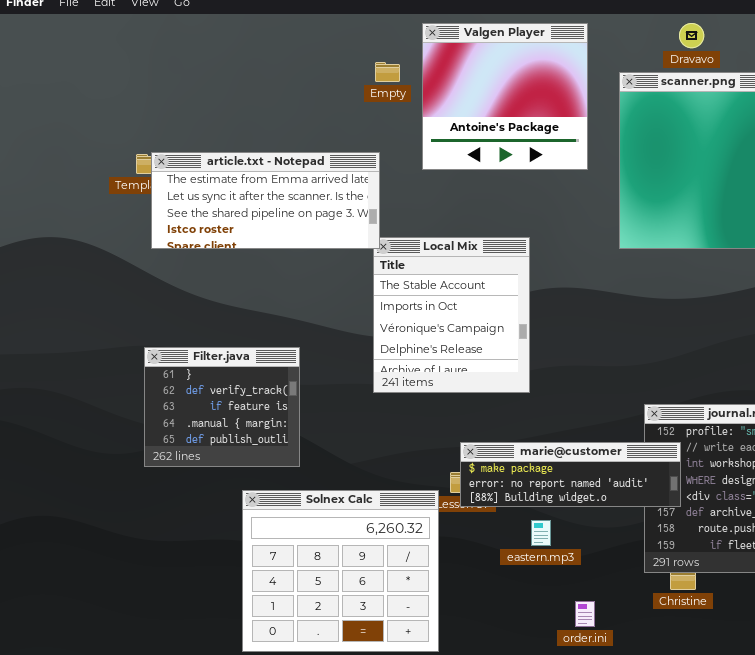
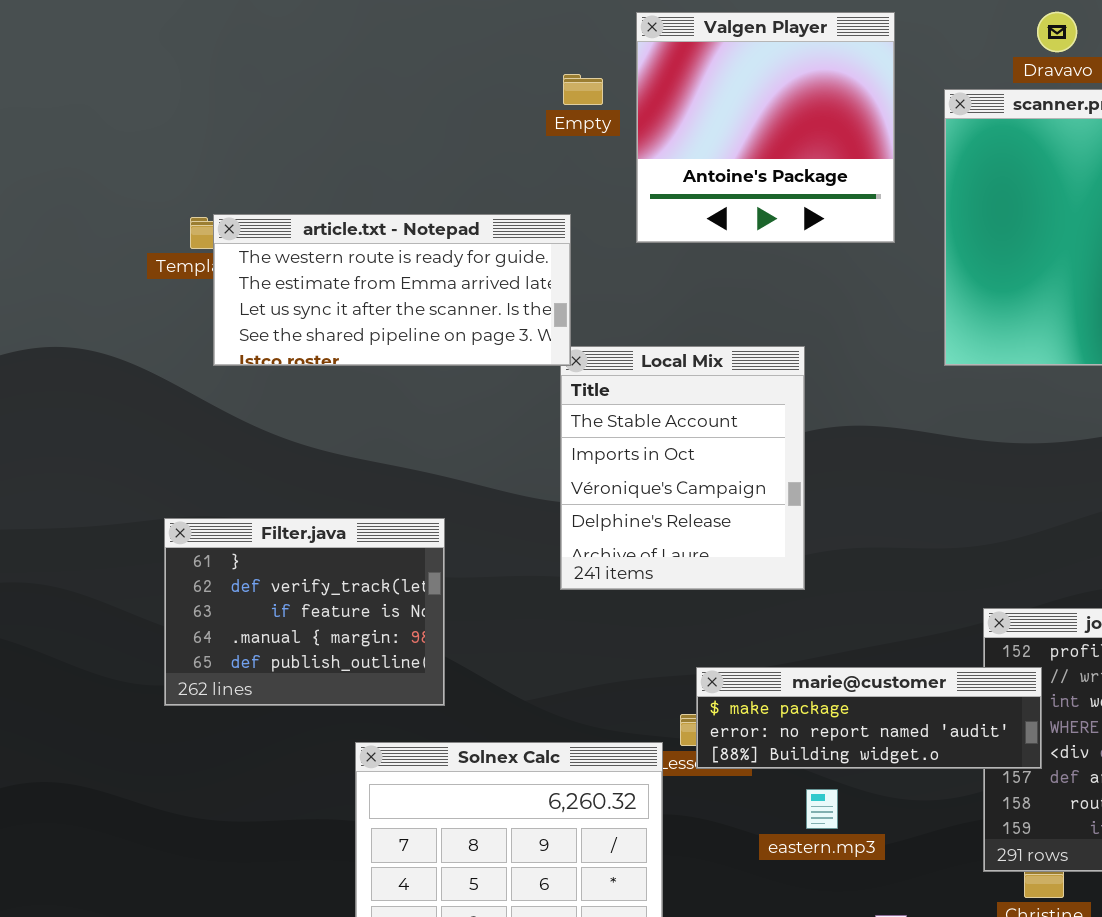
article.txt - Notepad: [151,152,380,249] -> [213,214,571,366], scrolled up 1 row
Filter.java: [144,347,300,467] -> [164,518,445,706], resized

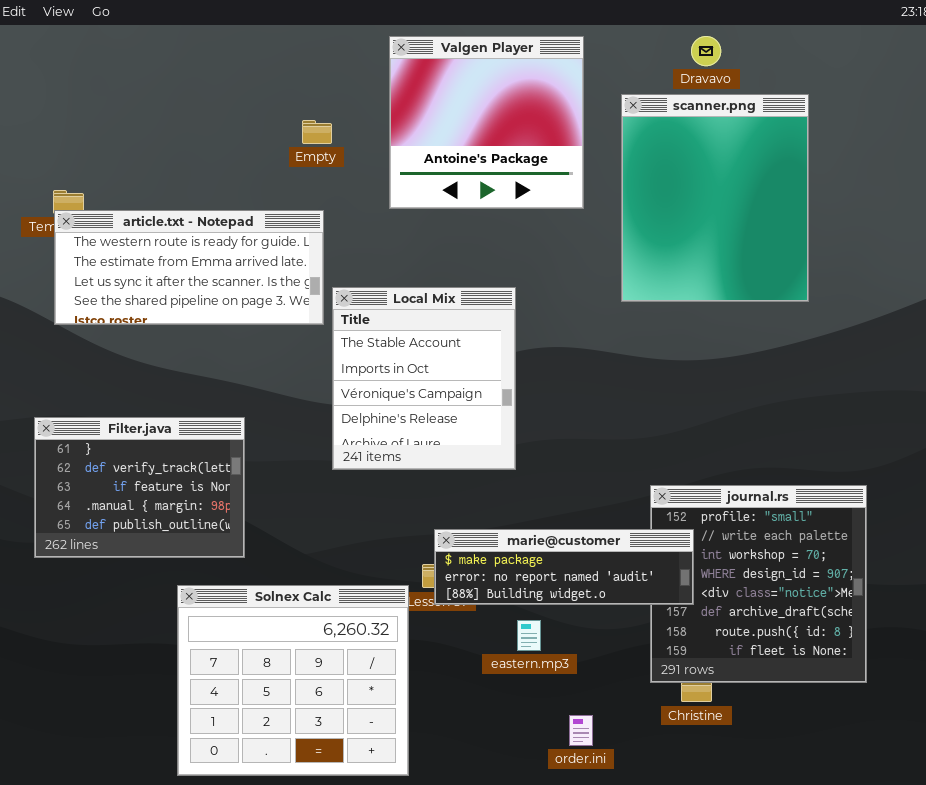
Empty: [563,74,603,105] -> [302,120,332,144], moved
article.txt - Notepad: [213,214,571,366] -> [54,210,324,325], moved

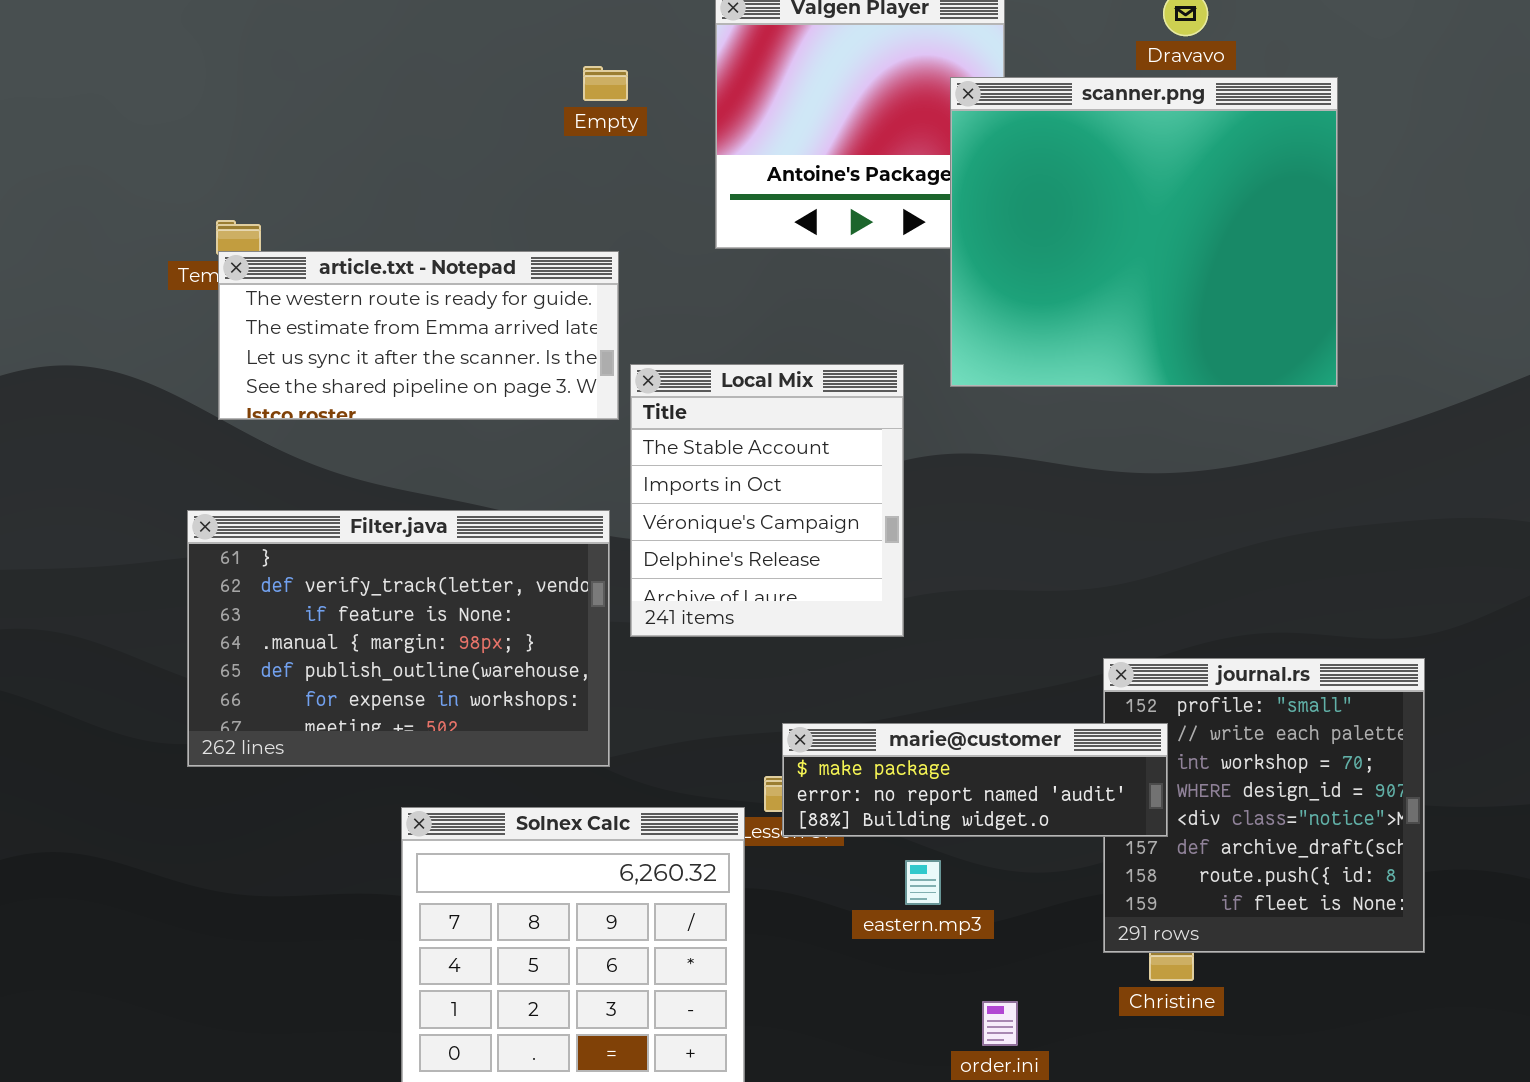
scanner.png: [621,94,809,302] -> [950,77,1338,387], resized
Empty: [302,120,332,144] -> [583,66,628,101], moved
Filter.java: [34,417,245,558] -> [187,510,610,767], resized

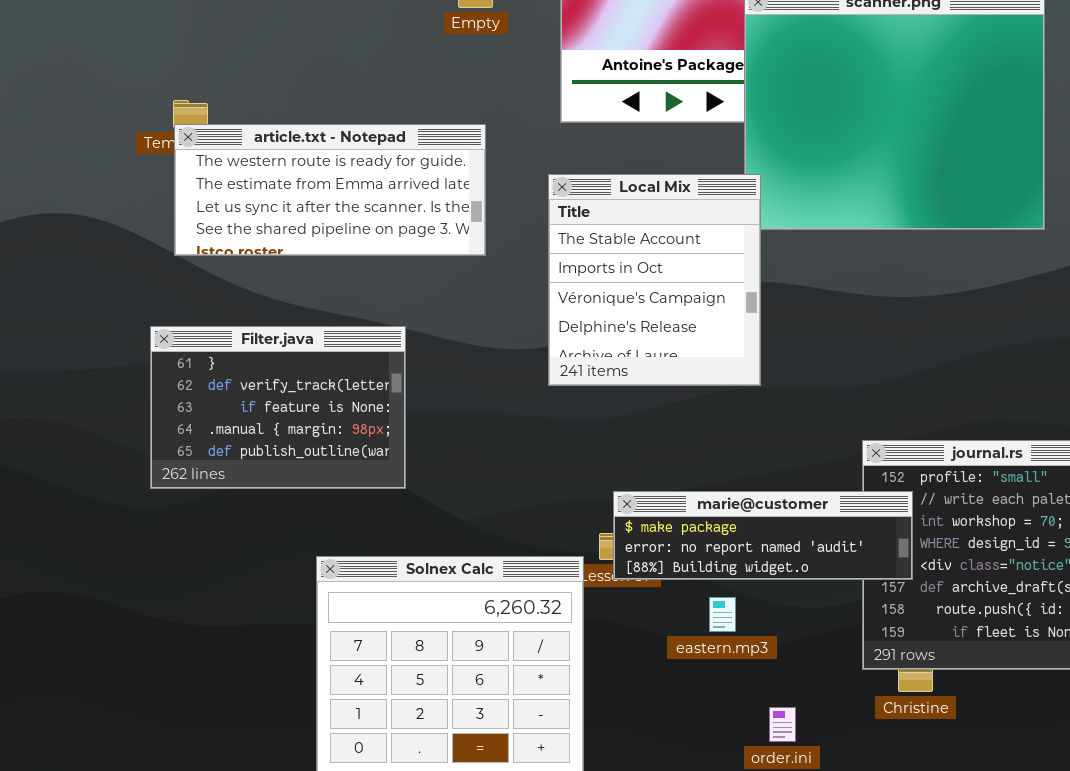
Local Mix: [630,364,904,637] -> [548,174,761,386], moved
Filter.java: [187,510,610,767] -> [150,326,406,489], resized

